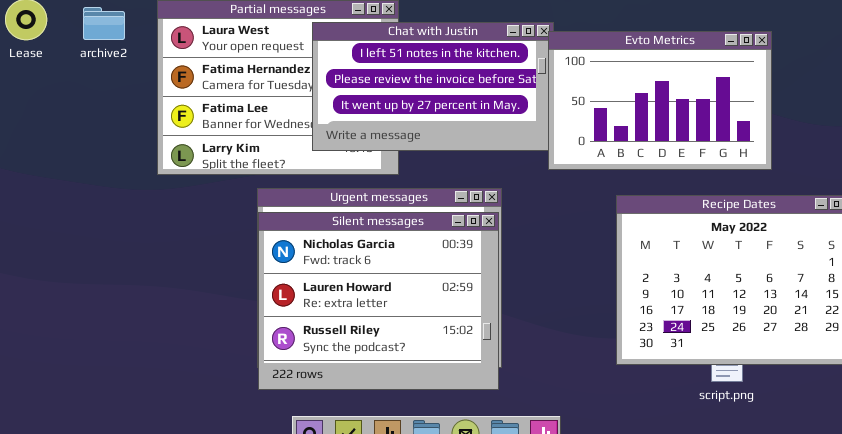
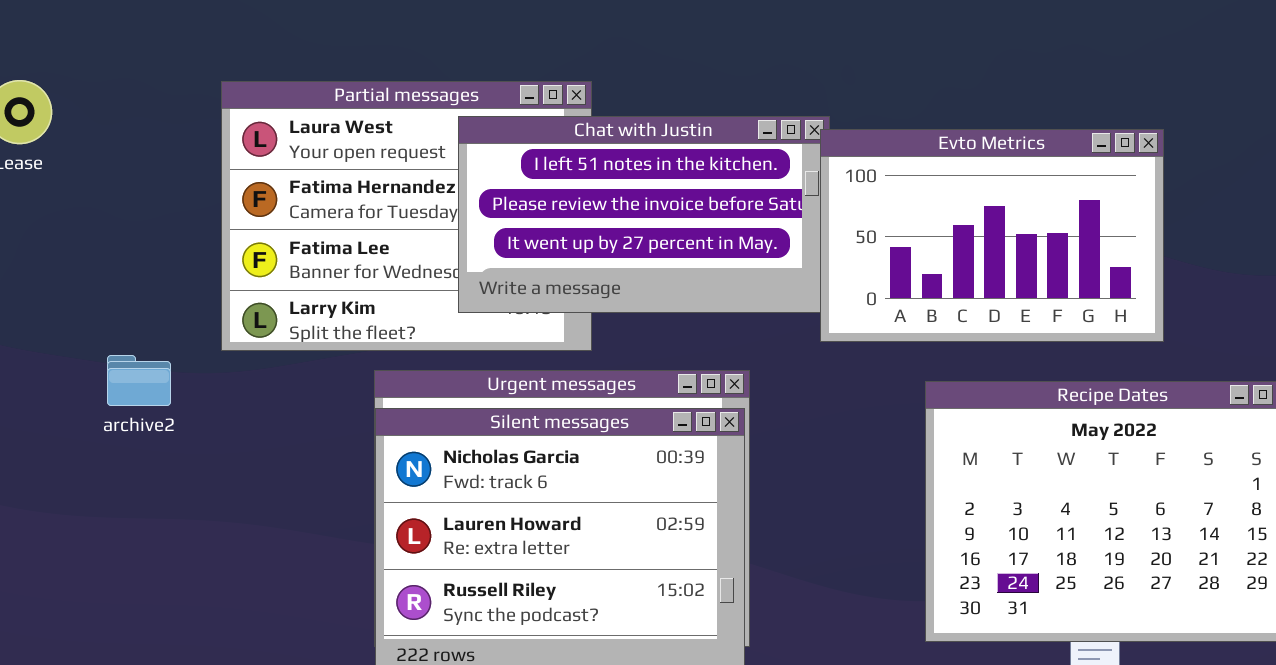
archive2: [83,7,125,40] -> [107,355,171,406], moved

